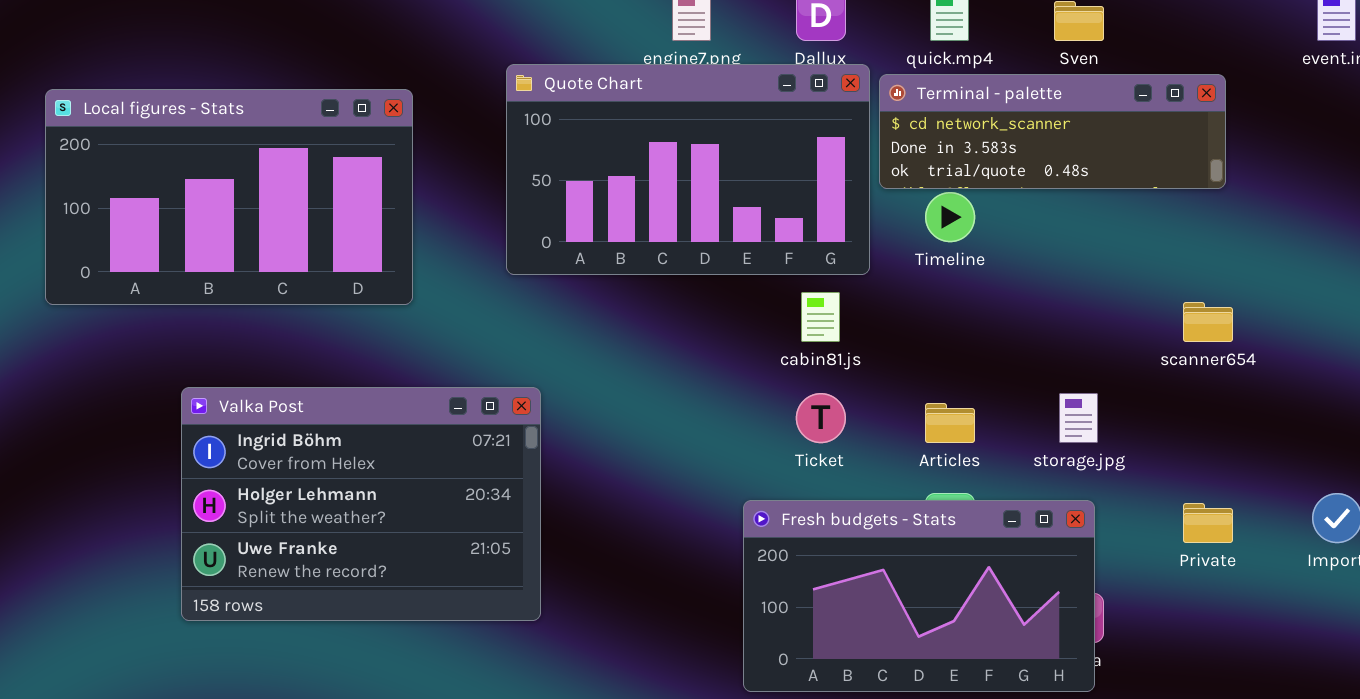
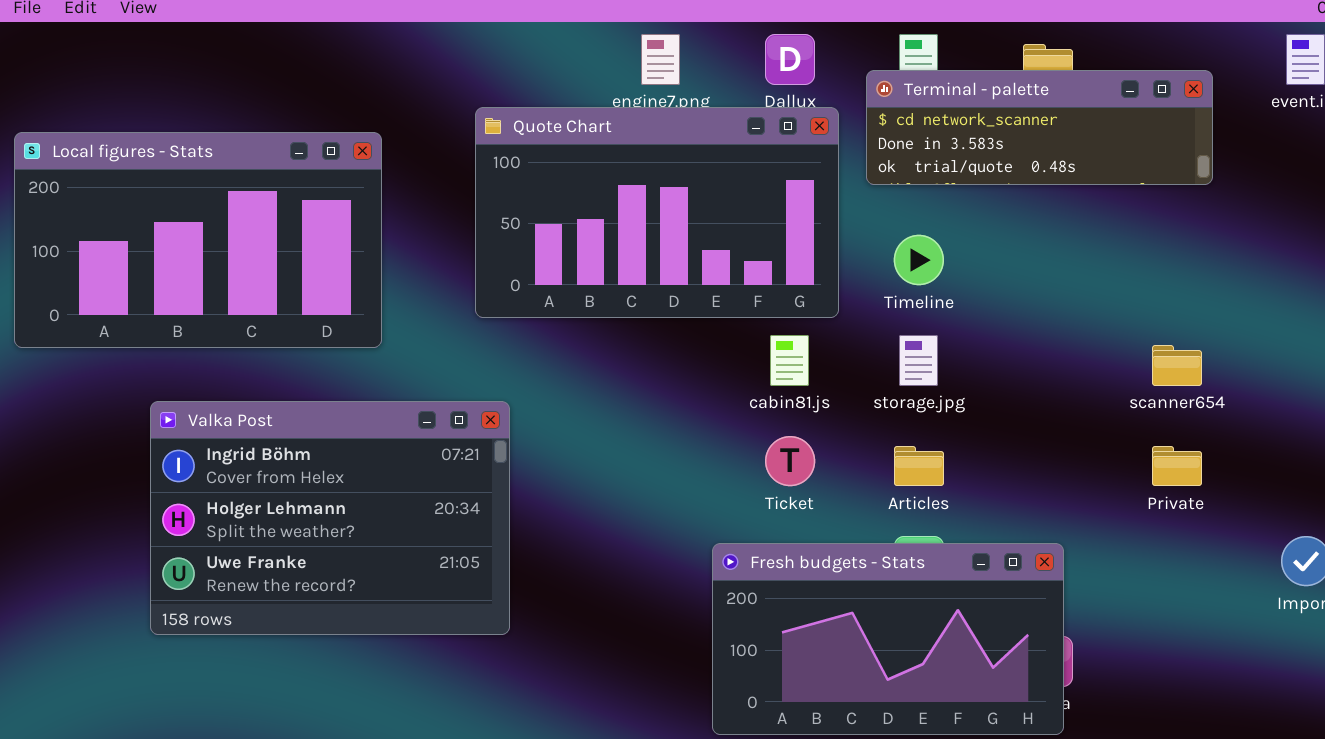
Terminal - palette: [879,74,1226,189] -> [866,70,1213,185], moved
Valka Post: [181,387,541,621] -> [150,401,510,635], moved
storage.jpg: [1059,393,1098,443] -> [899,335,938,386], moved
Private: [1183,503,1233,543] -> [1152,446,1202,486], moved

